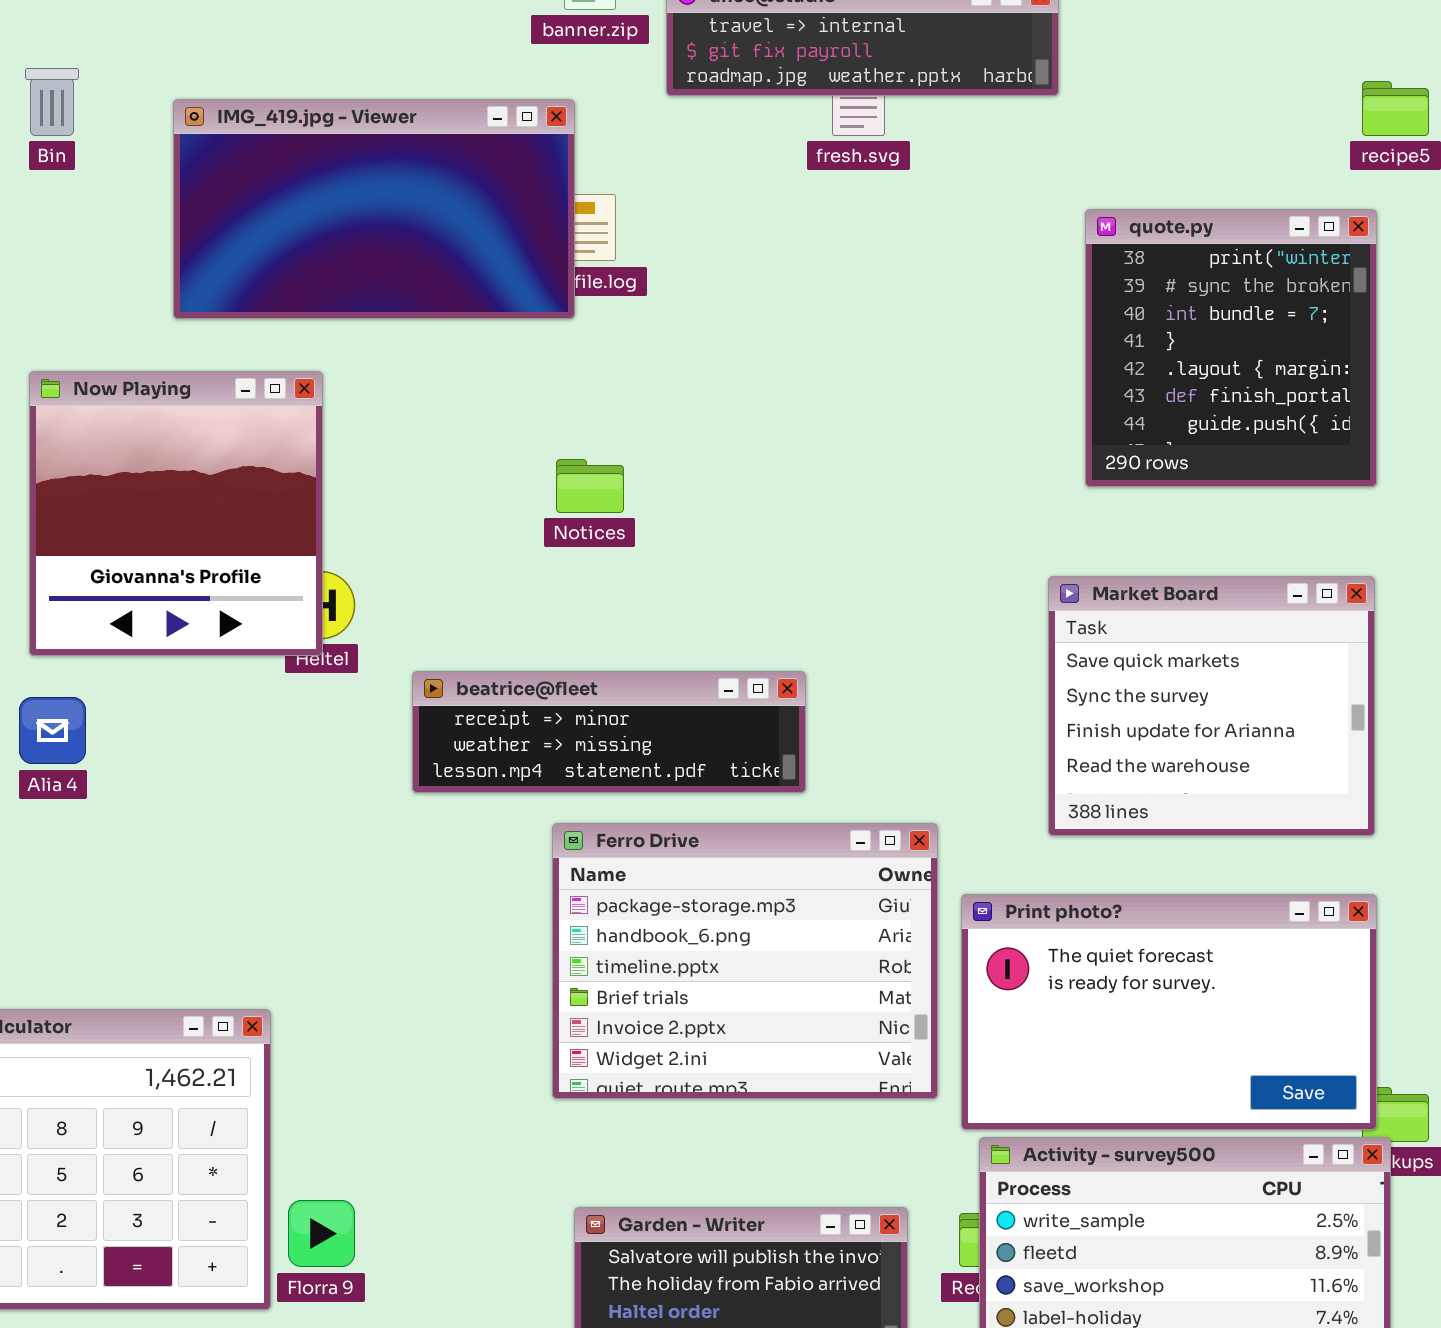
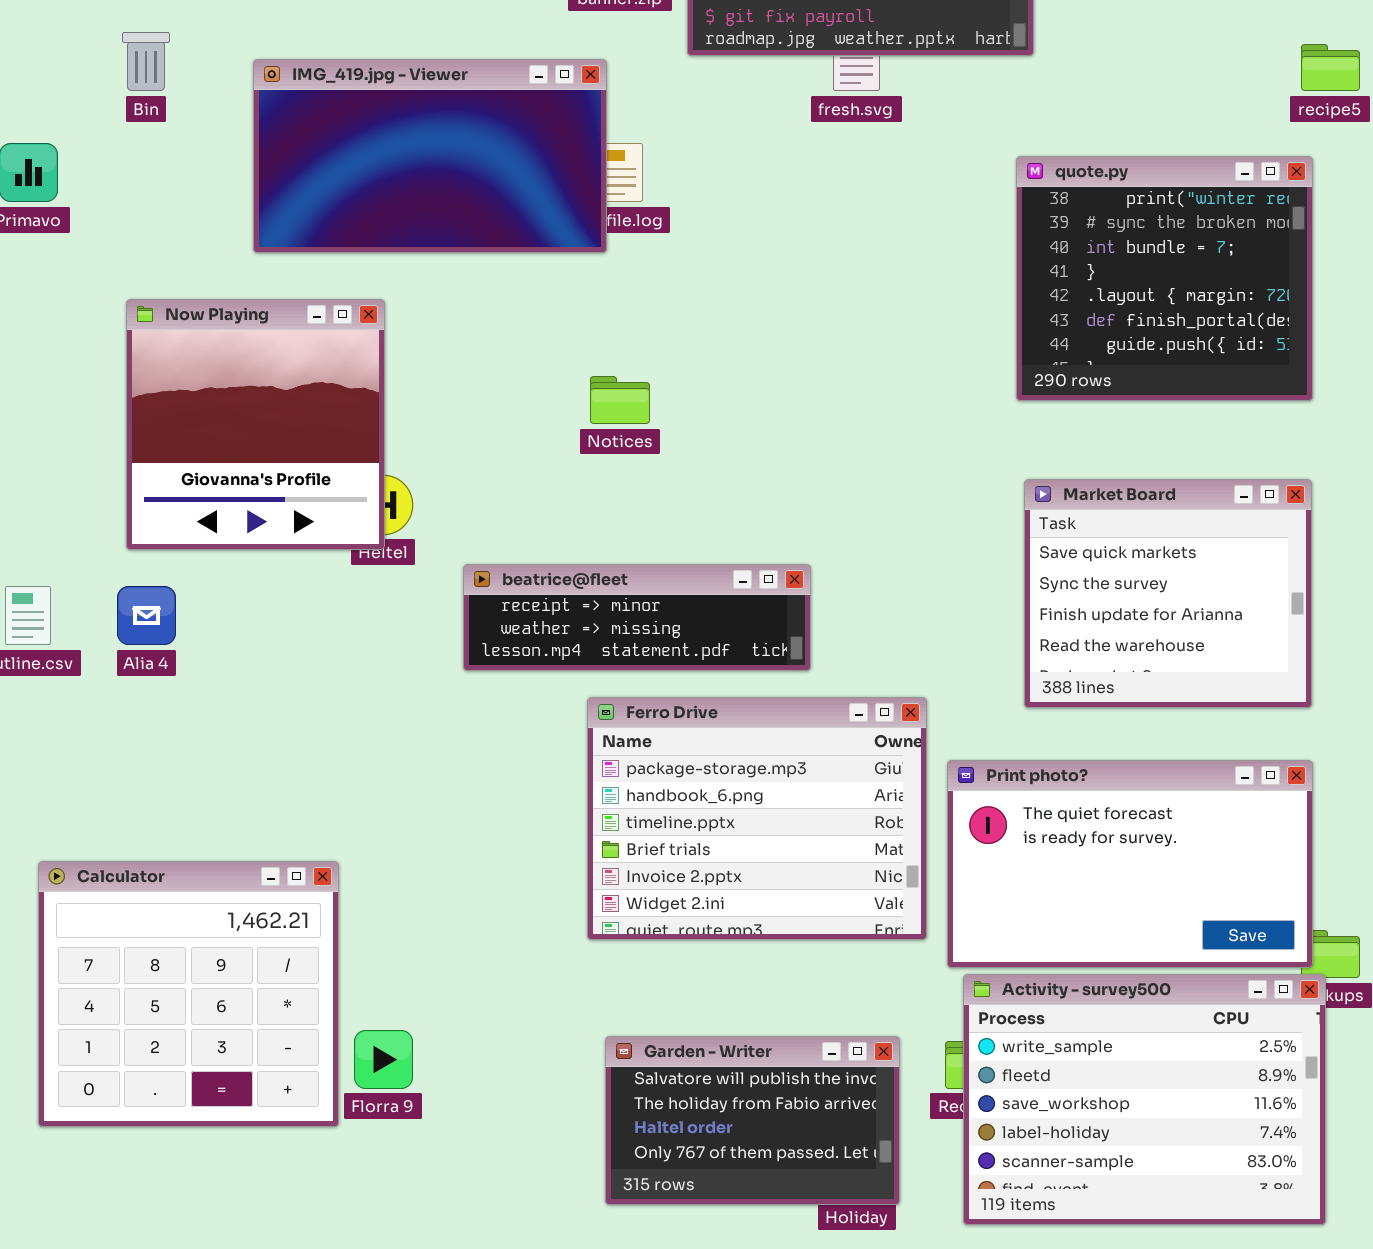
quote.py: [1085,209,1377,487] -> [1016,156,1313,401], resized

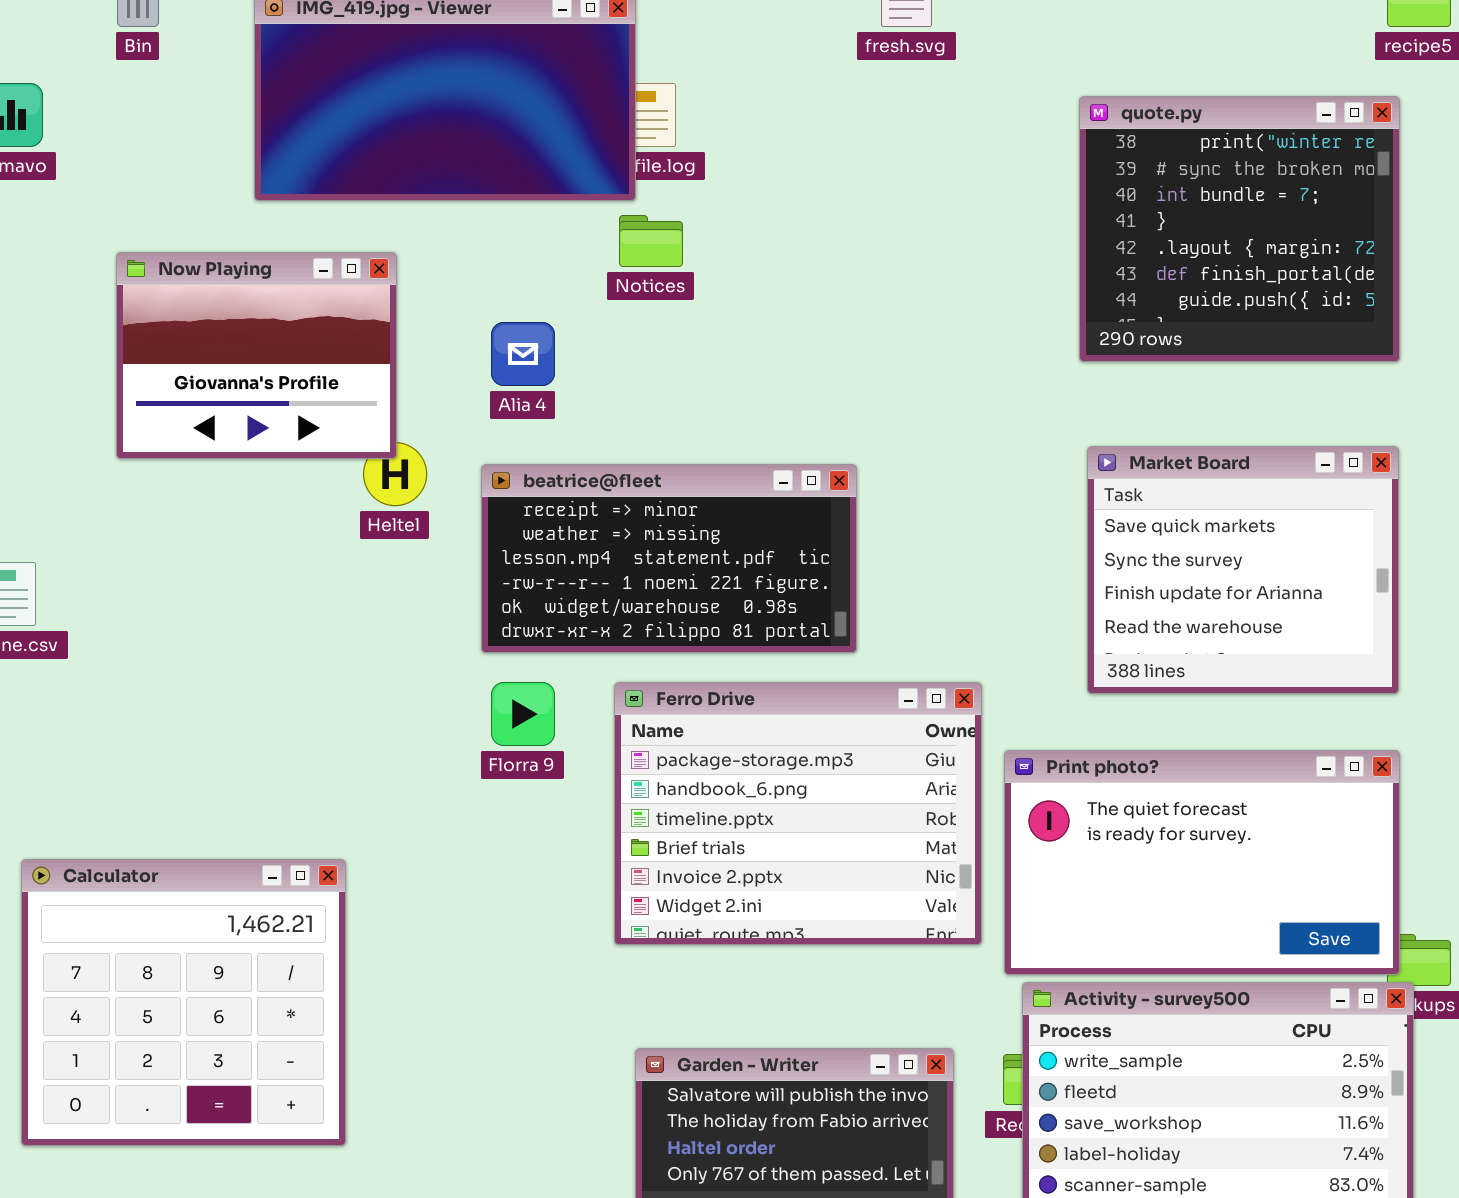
Now Playing: [126,299,385,550] -> [116,252,397,459], resized
Notices: [590,376,650,424] -> [619,215,683,267], moved
beatrice@fleet: [463,564,811,671] -> [481,464,857,653], resized
Alia 4: [117,586,176,645] -> [491,322,555,386], moved
Florra 9: [354,1030,413,1089] -> [491,682,555,746], moved

